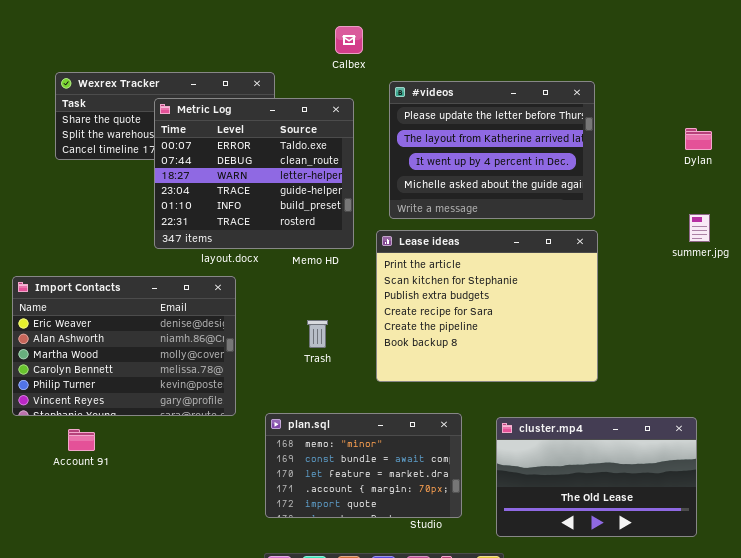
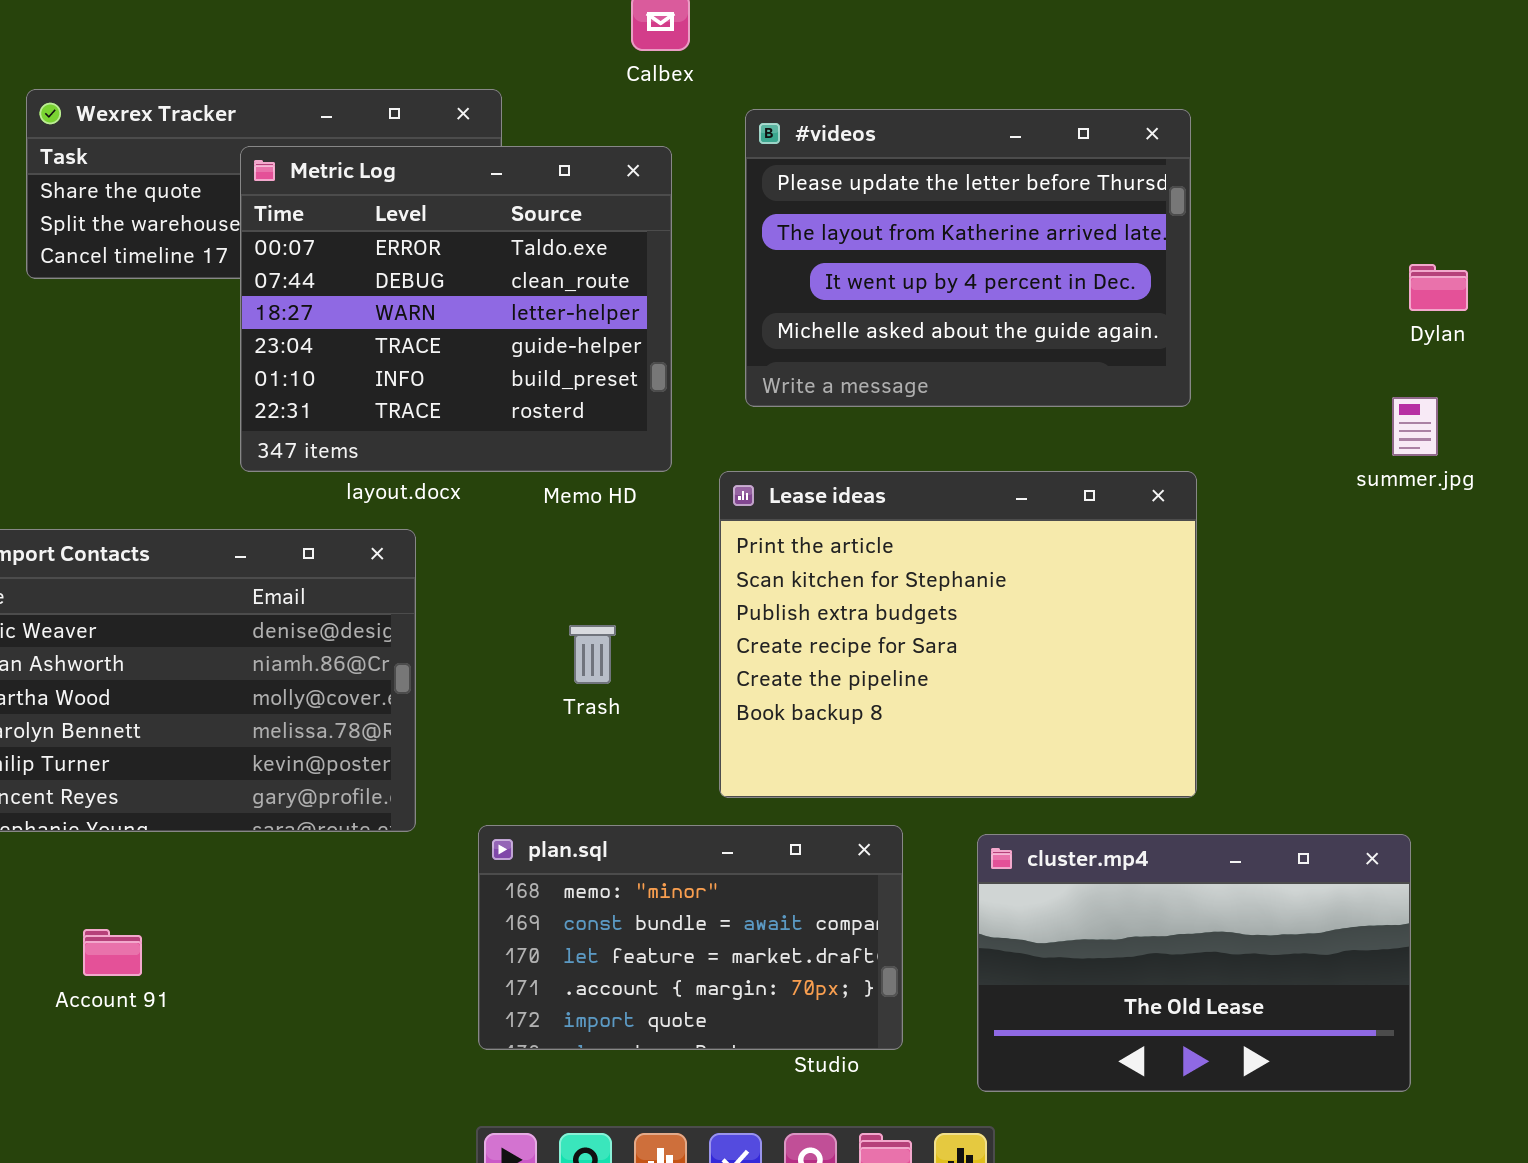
Dylan: [685,128,712,150] -> [1409,264,1468,311], moved
Lease ideas: [376,230,598,382] -> [719,471,1197,798], moved
Account 91: [68,429,95,451] -> [83,929,142,976], moved

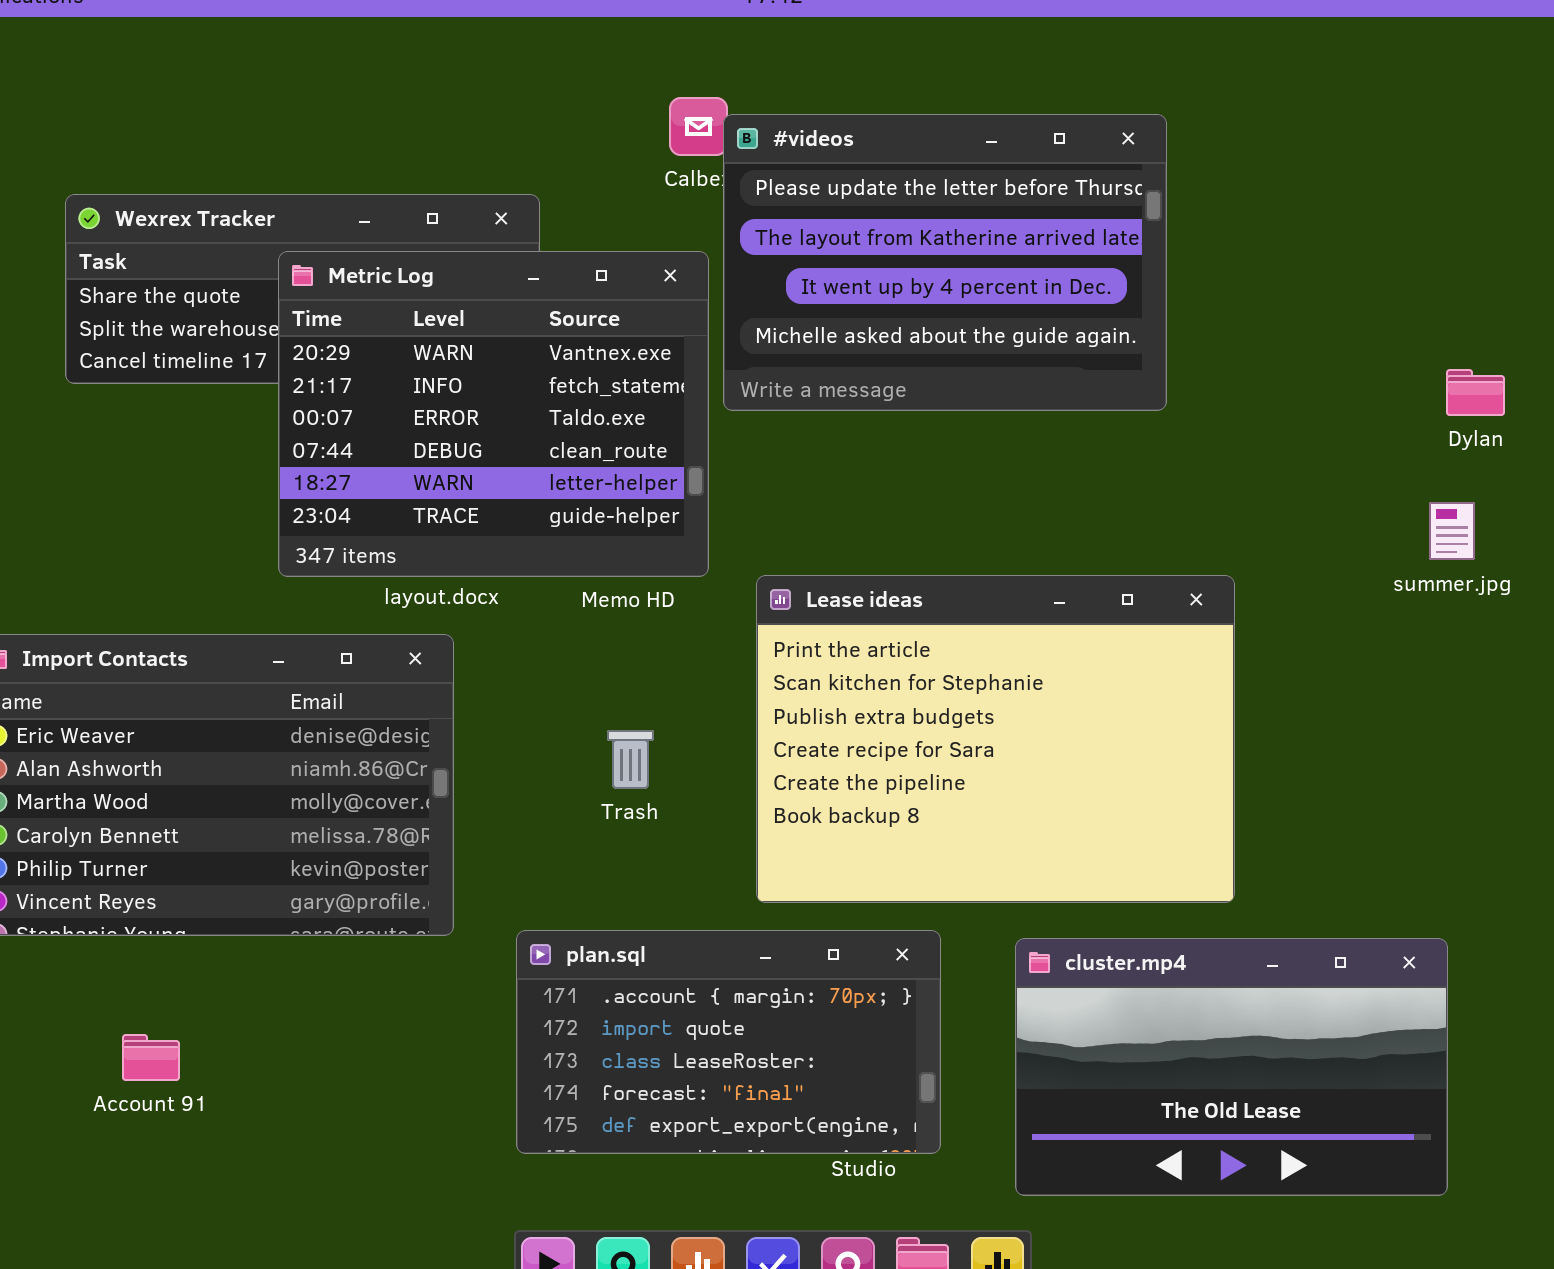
#videos: [745,109,1191,407] -> [723,114,1167,411], moved
Metric Log: [240,146,672,472] -> [278,251,709,577], scrolled up 2 rows
plan.sql: [478,825,903,1050] -> [516,930,941,1154], scrolled down 3 rows

